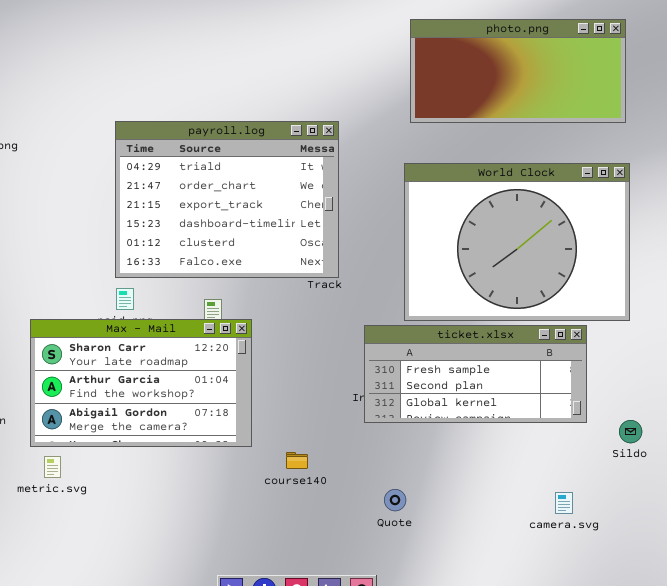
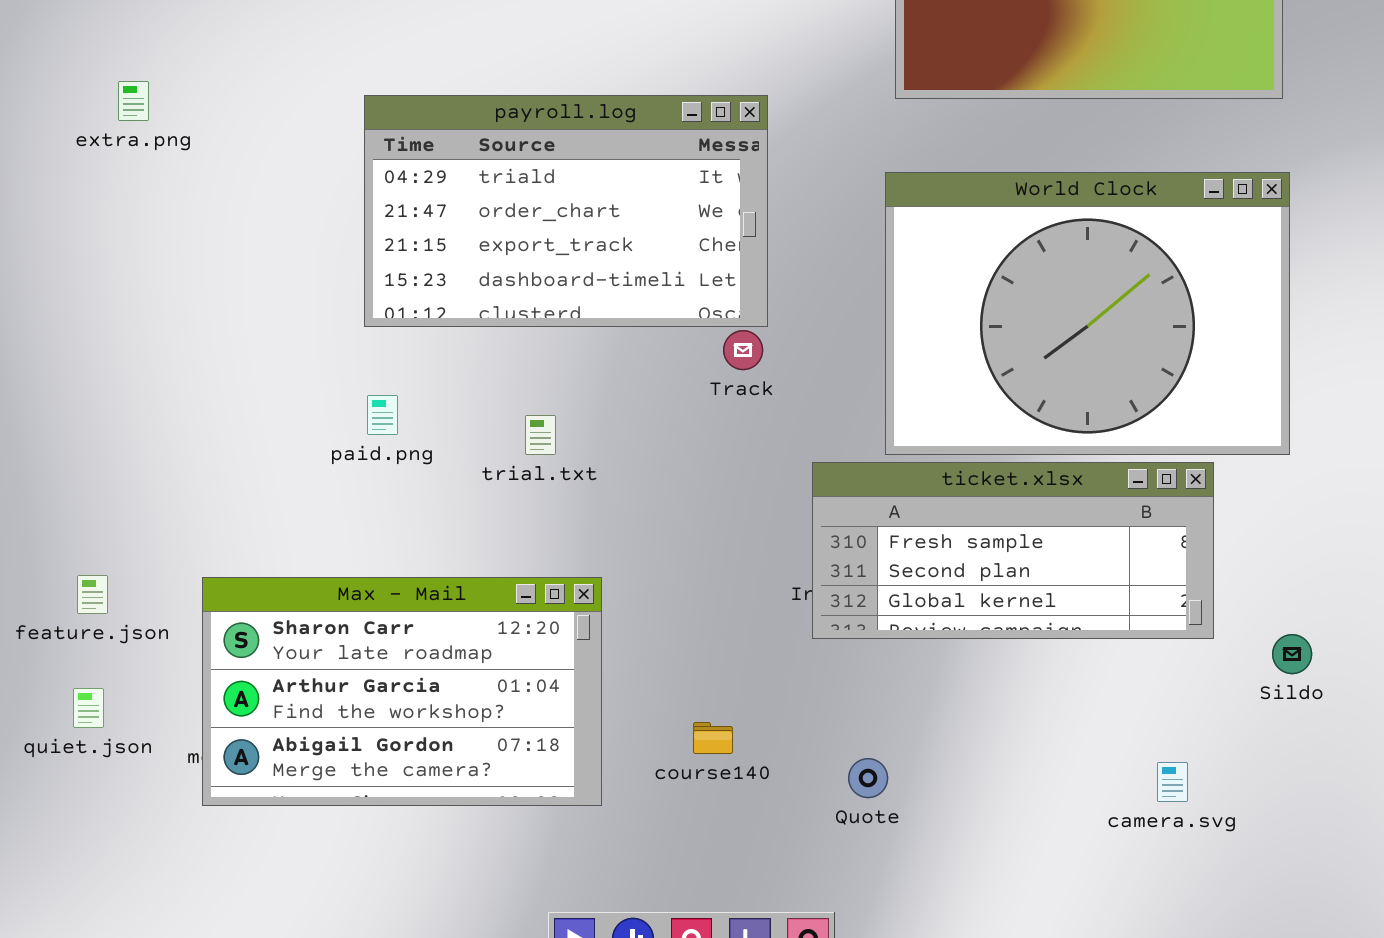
payroll.log: [115,121,339,278] -> [364,95,768,327], resized
Max - Mail: [30,319,252,447] -> [202,577,602,806], moved
course140: [286,452,308,469] -> [693,722,733,754], moved

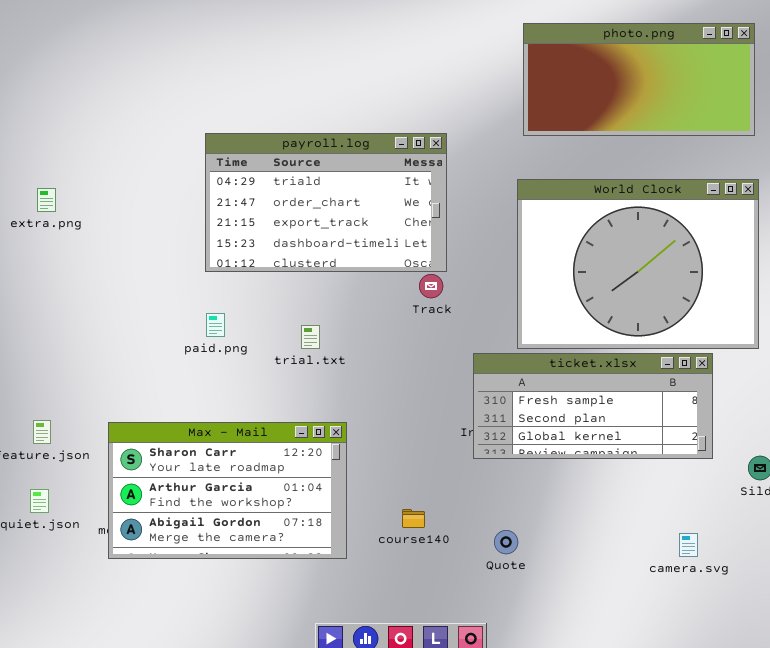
extra.png: [118,81,149,121] -> [37,188,56,212], moved

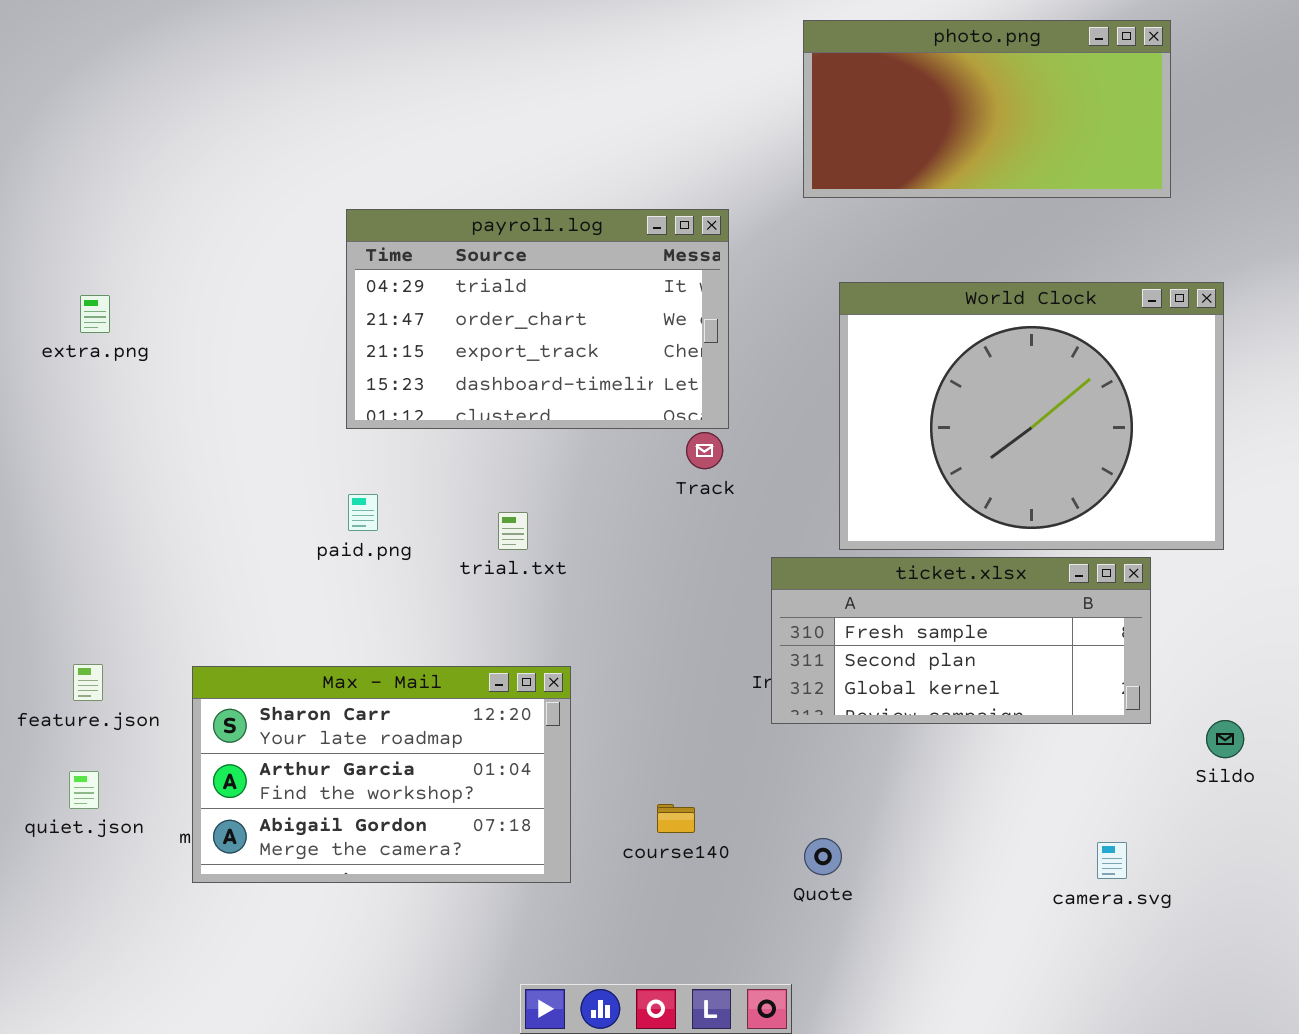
photo.png: [523,23,755,136] -> [803,20,1171,198], moved

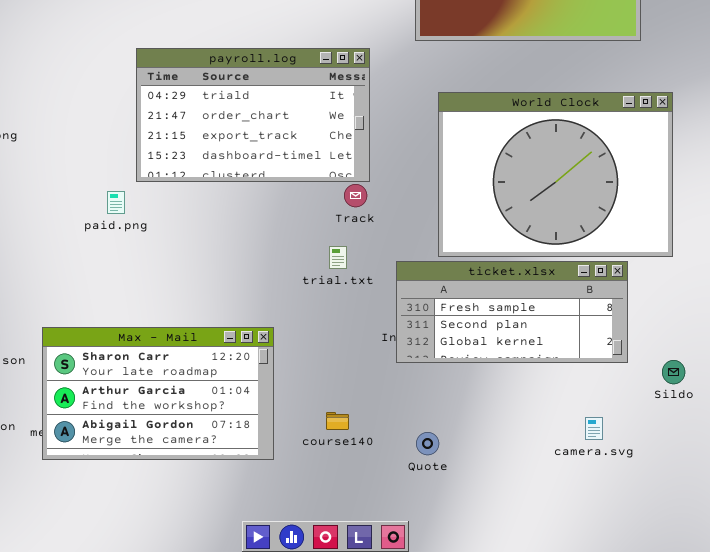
paid.png: [348,494,378,531] -> [107,191,125,214], moved
trial.txt: [498,512,528,550] -> [329,246,347,269], moved
camera.svg: [1097,842,1127,879] -> [585,417,603,440], moved

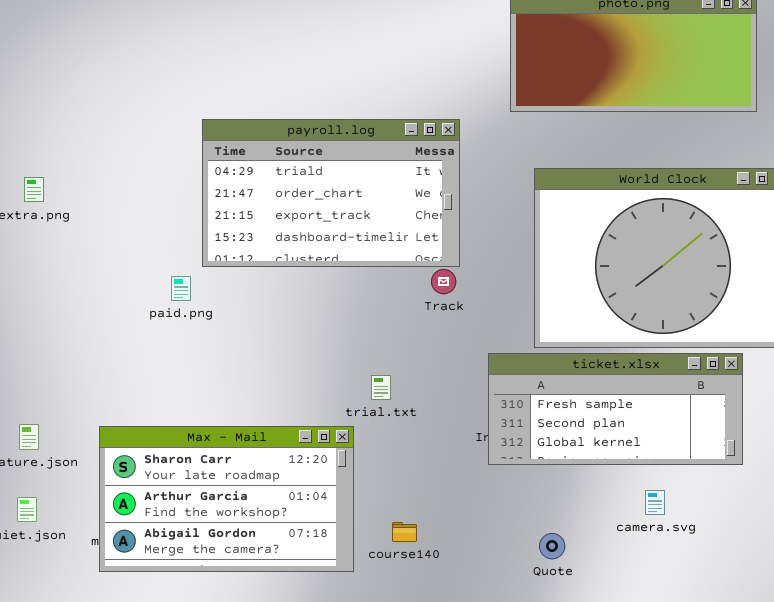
trial.txt: [329,246,347,269] -> [371,375,391,400], moved
course140: [326,412,349,430] -> [392,522,417,542], moved
camera.svg: [585,417,603,440] -> [645,490,665,515], moved
Quote: [416,432,439,455] -> [539,533,565,559], moved

